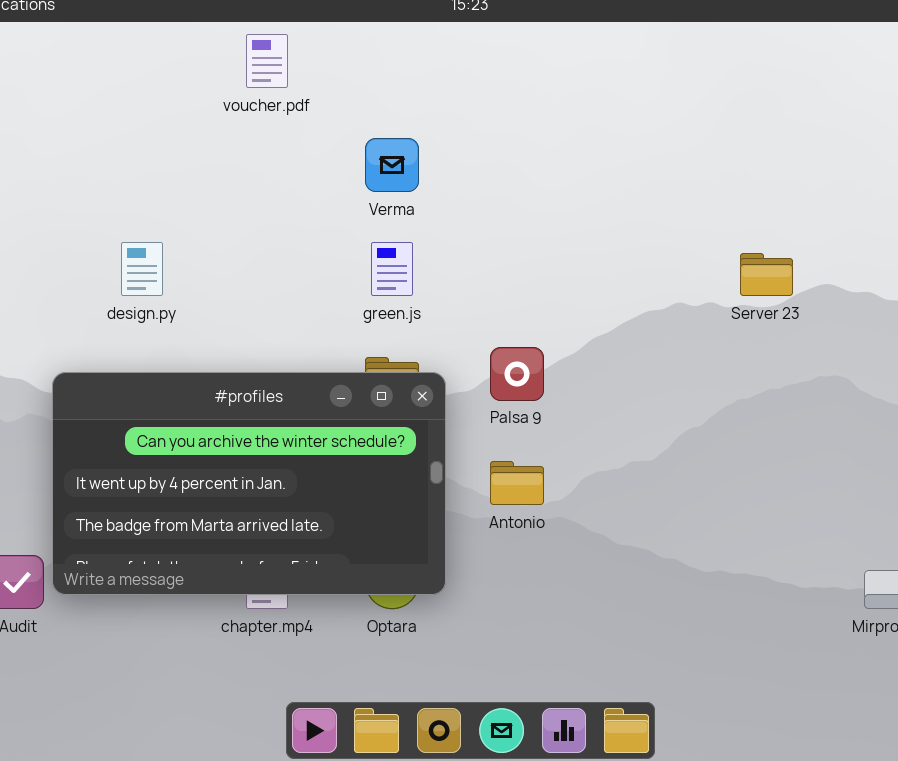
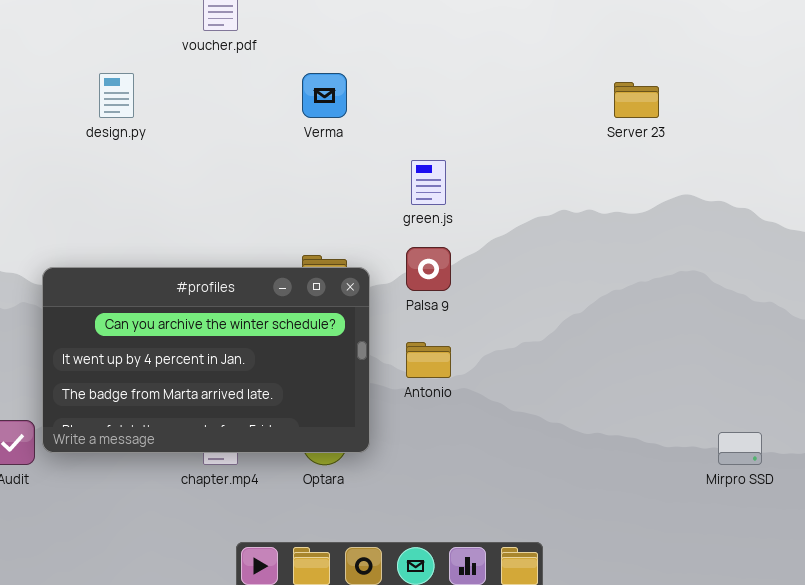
design.py: [121,242,163,296] -> [99,73,134,118], moved
green.js: [371,242,413,296] -> [411,160,446,205], moved
Server 23: [740,253,793,296] -> [614,82,659,118], moved

